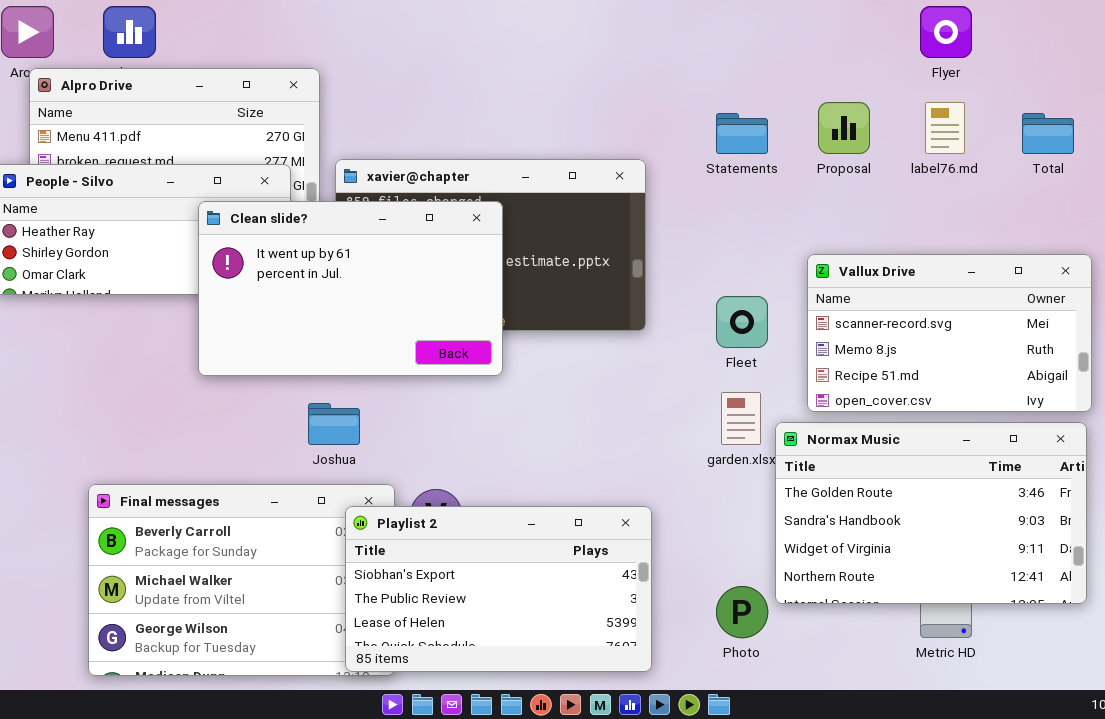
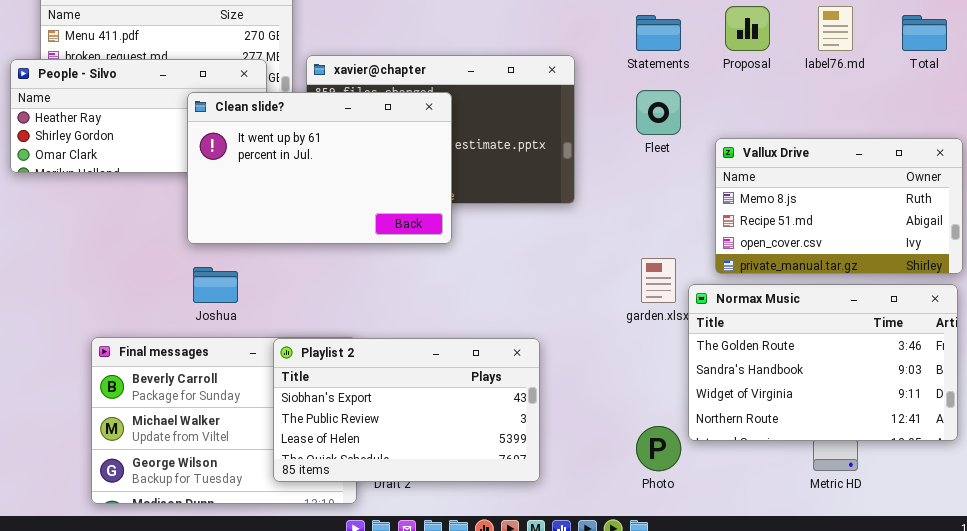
Vallux Drive: [807,254,1092,412] -> [715,138,963,274], scrolled down 1 row
Fleet: [716,296,768,348] -> [636,90,681,135], moved
Joshua: [308,403,360,445] -> [193,267,238,303], moved
Playlist 2: [345,506,652,672] -> [273,338,540,482], moved

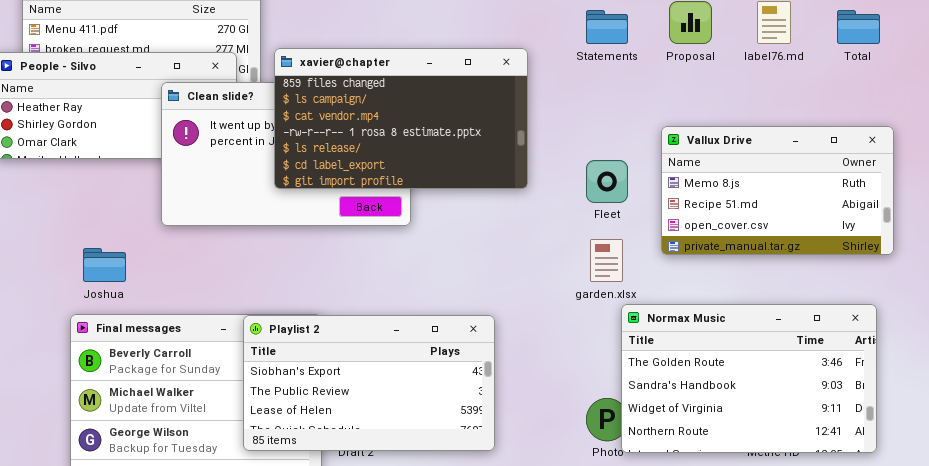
xavier@chapter: [306,55,575,204] -> [274,48,528,189], raised
Fleet: [636,90,681,135] -> [586,160,628,203], moved
Joshua: [193,267,238,303] -> [83,248,126,282], moved
Normax Music: [688,284,958,441] -> [621,304,877,453], moved

